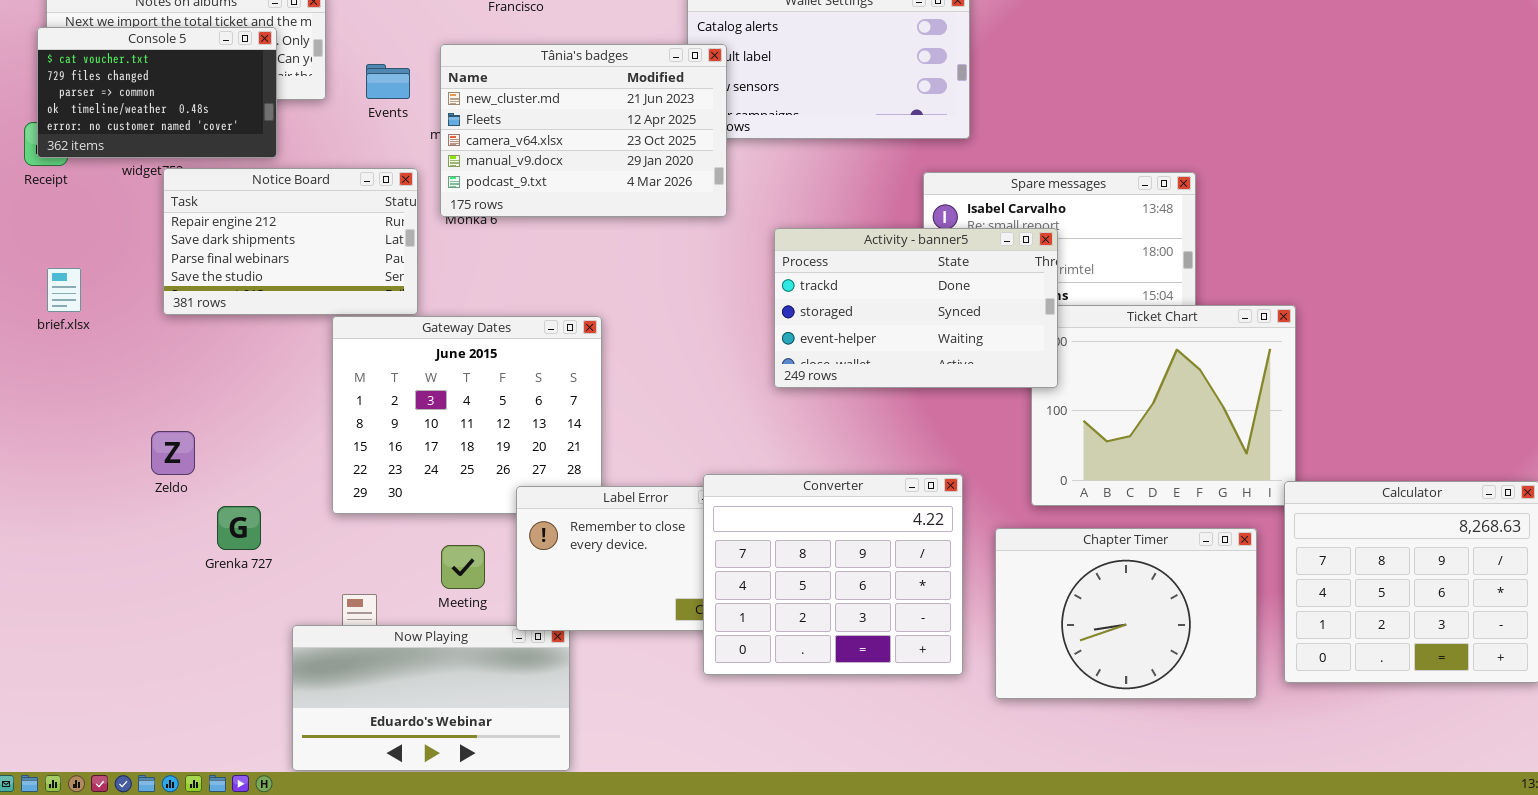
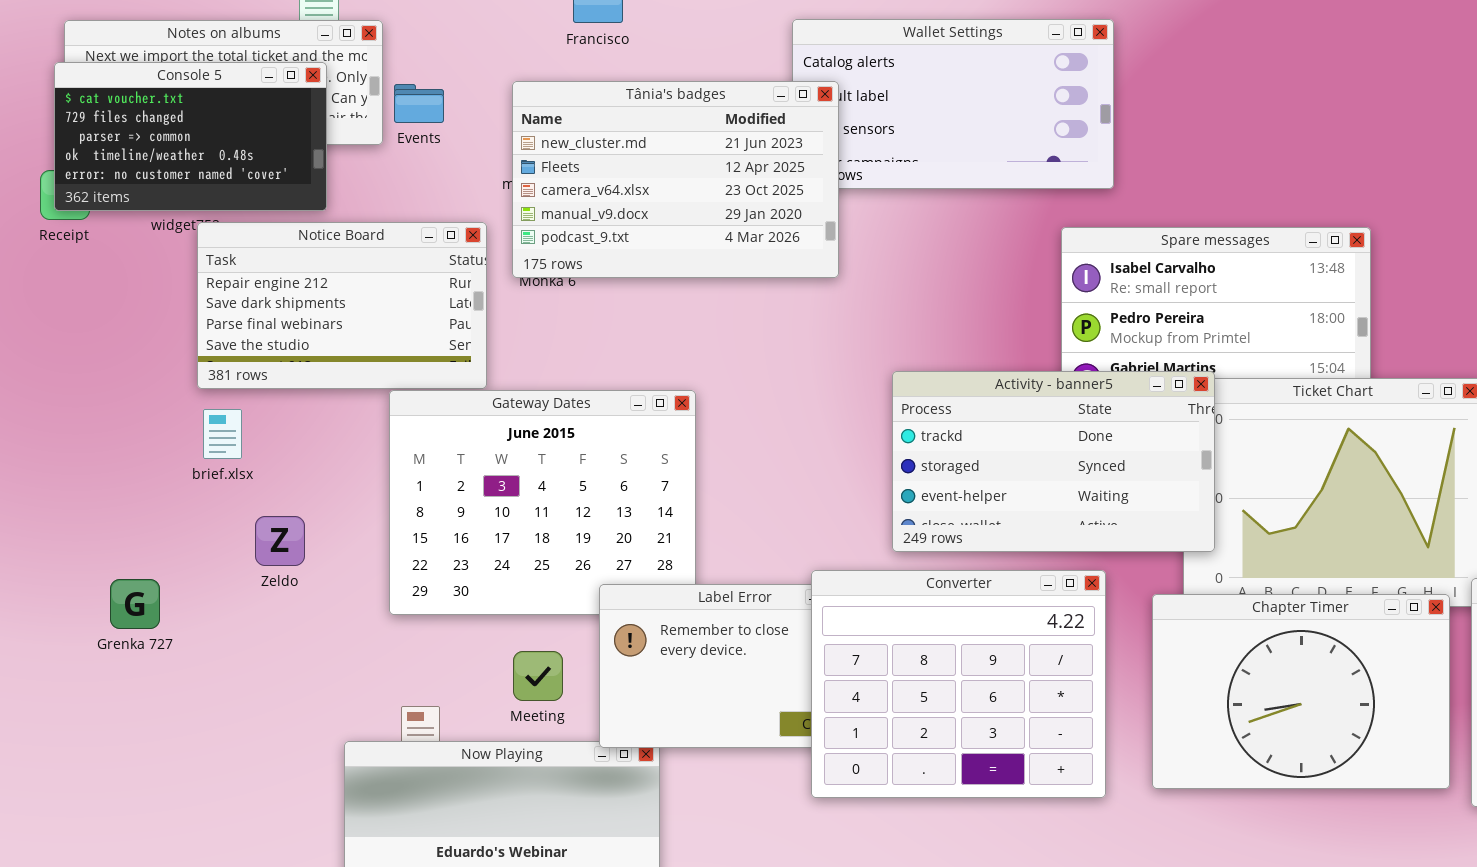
Events: [366,64,410,99] -> [394,84,444,123], moved
Activity - banner5: [774,228,1058,388] -> [892,371,1215,552], moved
brief.xlsx: [47,268,81,312] -> [203,409,242,459], moved
Zeldo: [151,431,195,475] -> [255,516,305,566], moved
Grenka 727: [217,506,261,550] -> [110,579,160,629], moved
Chapter Timer: [995,528,1257,699] -> [1152,594,1450,789], moved

